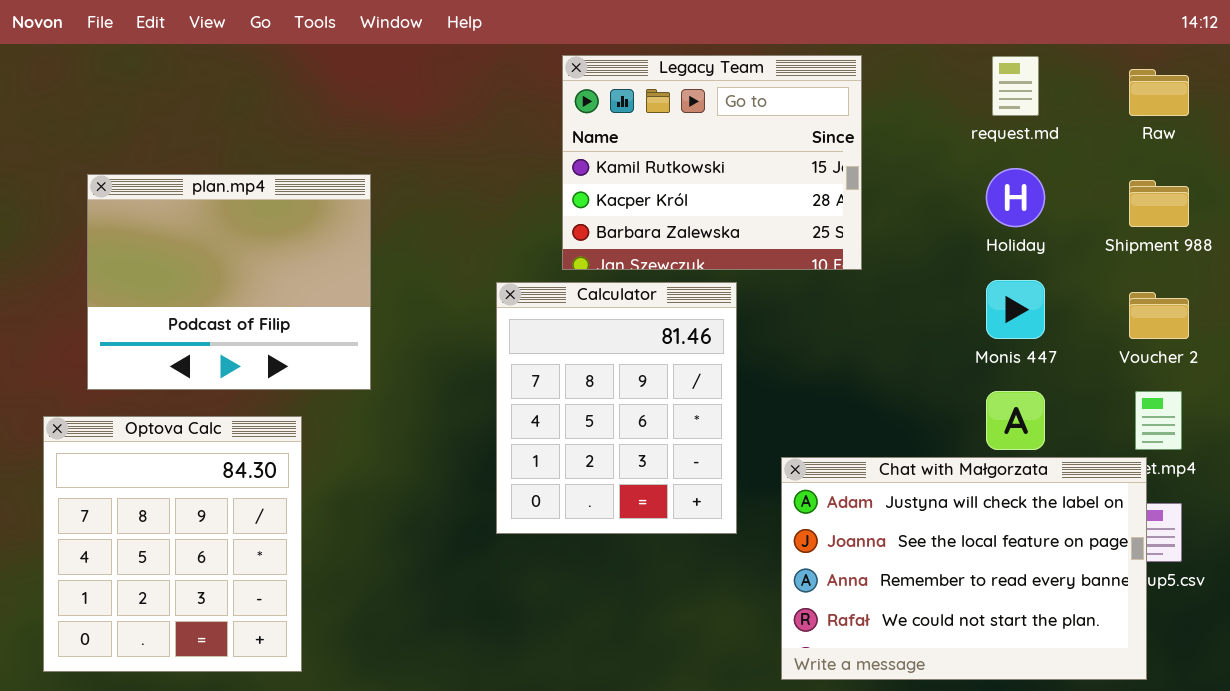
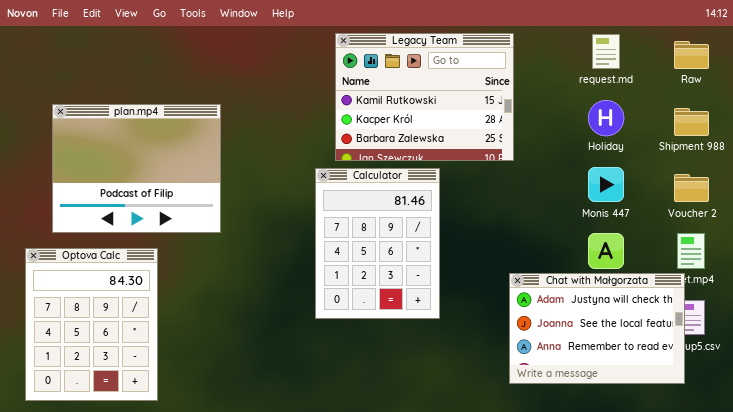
Calculator: [496,282,737,534] -> [315,168,440,319], resized
Optova Calc: [43,416,302,672] -> [25,248,158,401], resized
Chat with Małgorzata: [781,457,1147,680] -> [509,273,685,384], resized

